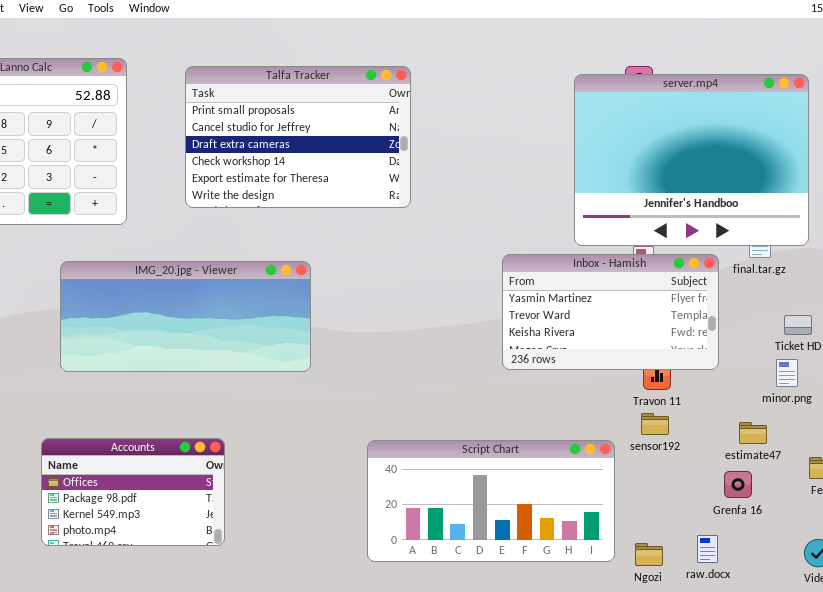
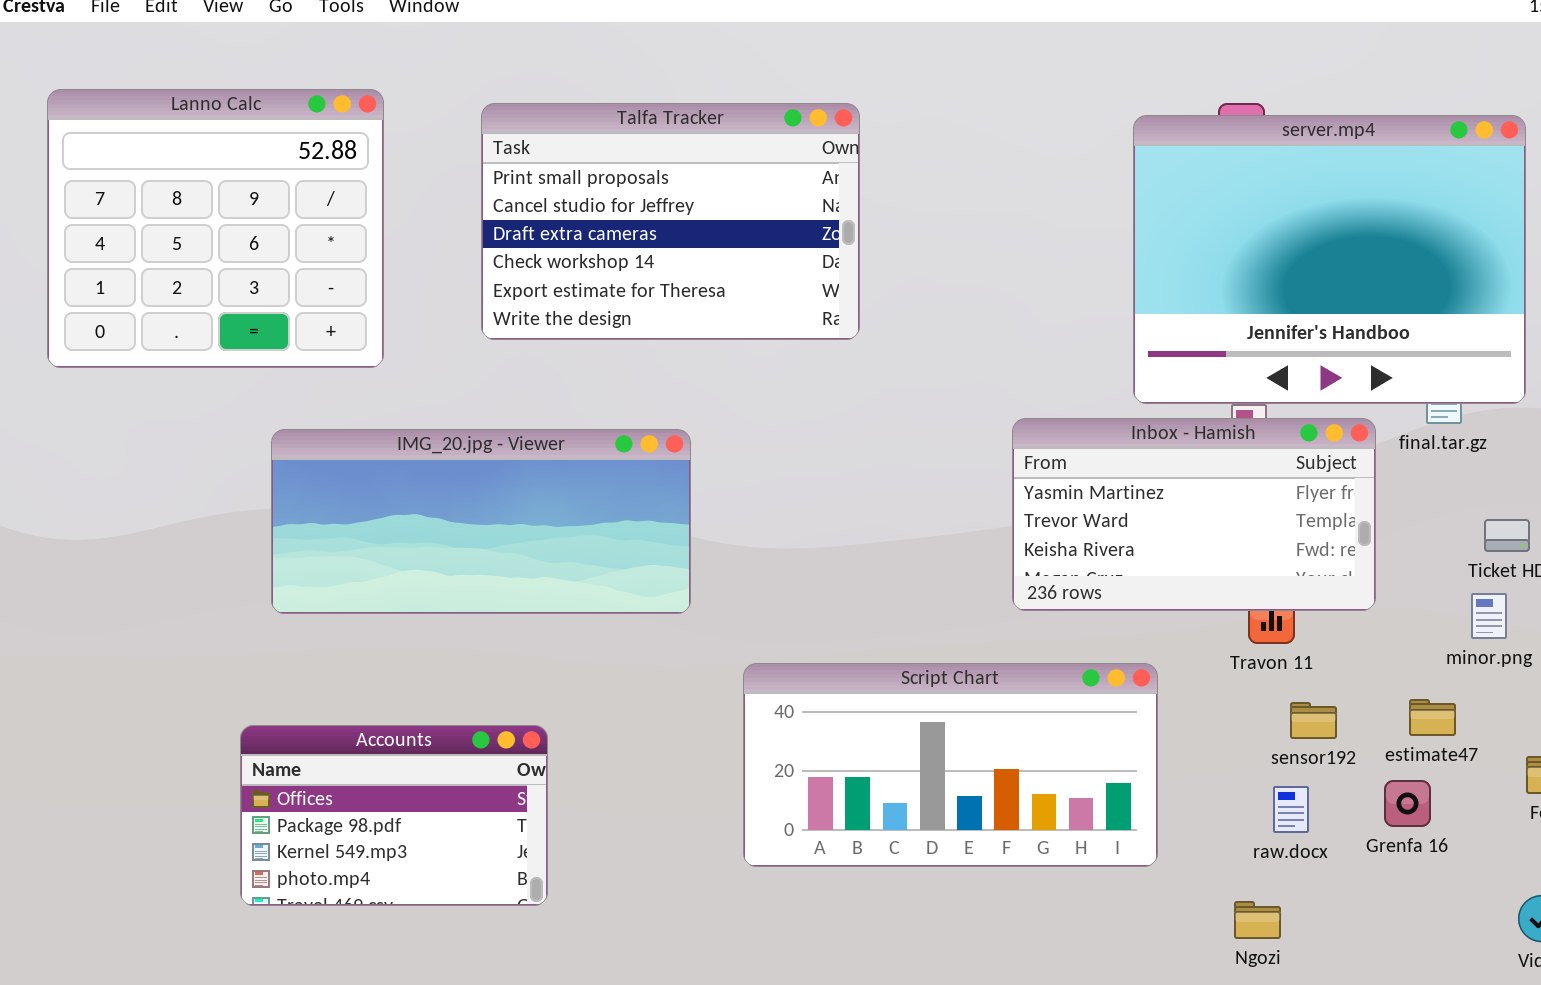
sensor192: [641,413,669,435] -> [1290,702,1337,739], moved
Script Chart: [367,440,615,562] -> [743,663,1158,867], moved
raw.docx: [697,535,718,563] -> [1273,786,1309,833], moved

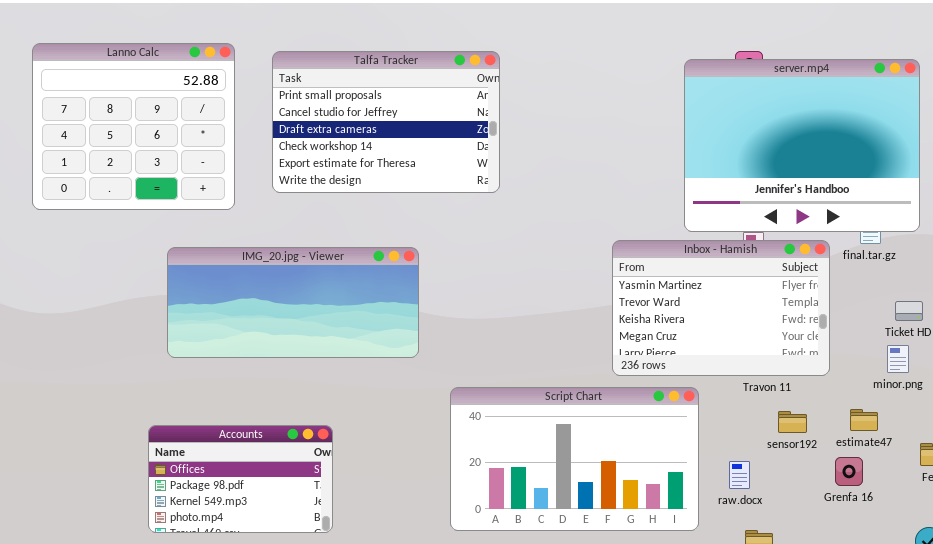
Talfa Tracker: [481,103,860,340] -> [272,51,500,193], moved
Inbox - Hamish: [1012,418,1376,611] -> [612,240,830,376], resized
Script Chart: [743,663,1158,867] -> [450,387,699,531], resized
raw.docx: [1273,786,1309,833] -> [729,461,750,489], moved

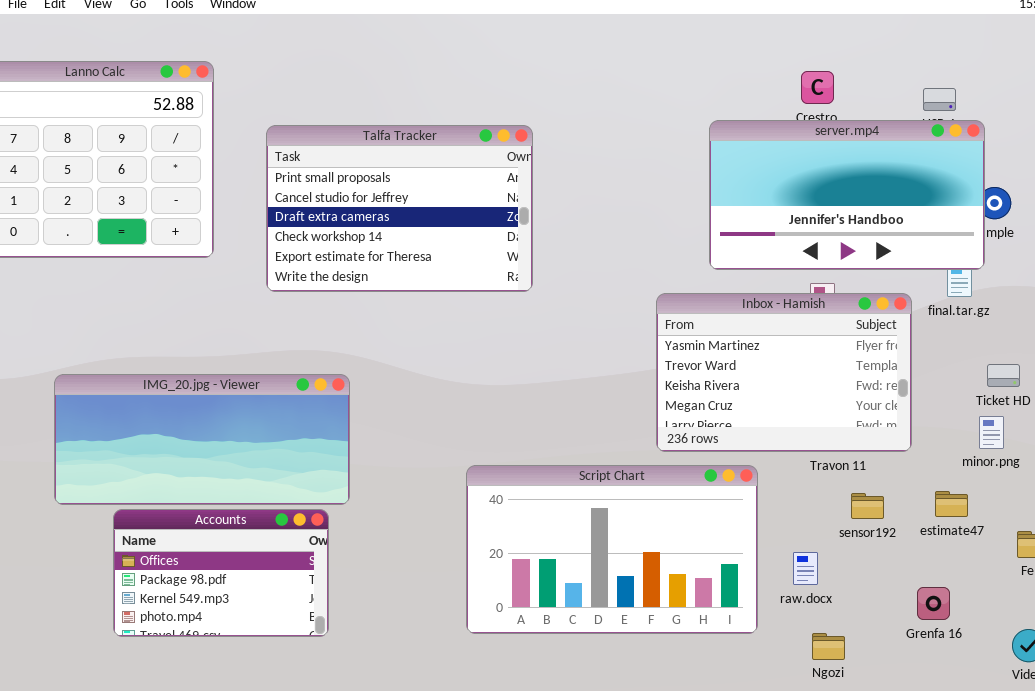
Talfa Tracker: [272,51,500,193] -> [266,125,533,292], moved
server.mp4: [684,59,920,232] -> [709,120,985,270], moved, resized
IMG_20.jpg - Viewer: [167,247,419,358] -> [54,374,350,505], moved
Grenfa 16: [835,457,863,486] -> [917,587,950,620], moved

